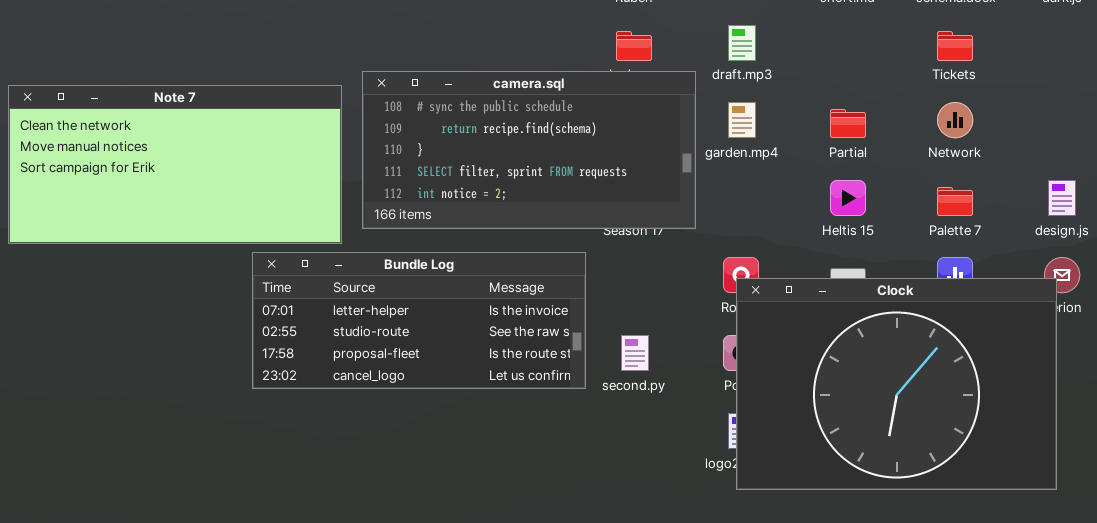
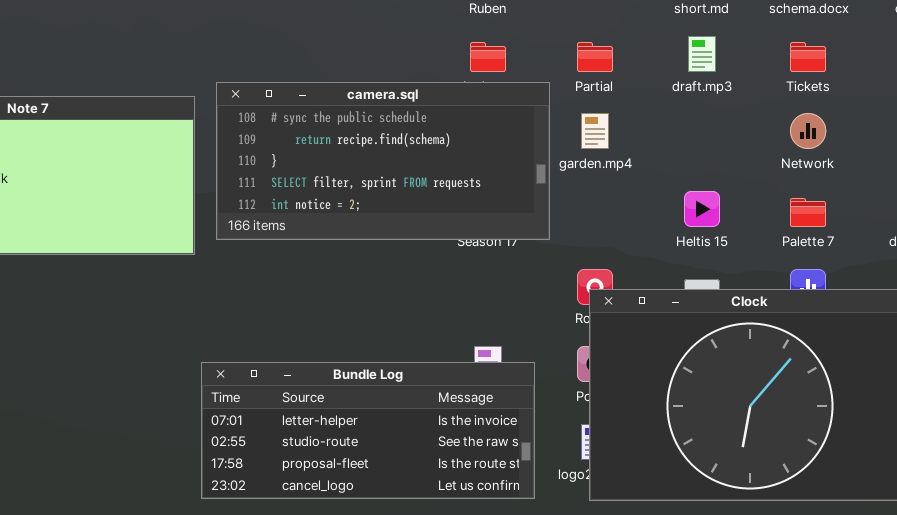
draft.mp3: [728,25,756,61] -> [688,36,716,72], moved
Partial: [830,109,866,138] -> [577,42,613,72], moved
Bundle Log: [252,252,586,389] -> [201,362,535,499], moved

